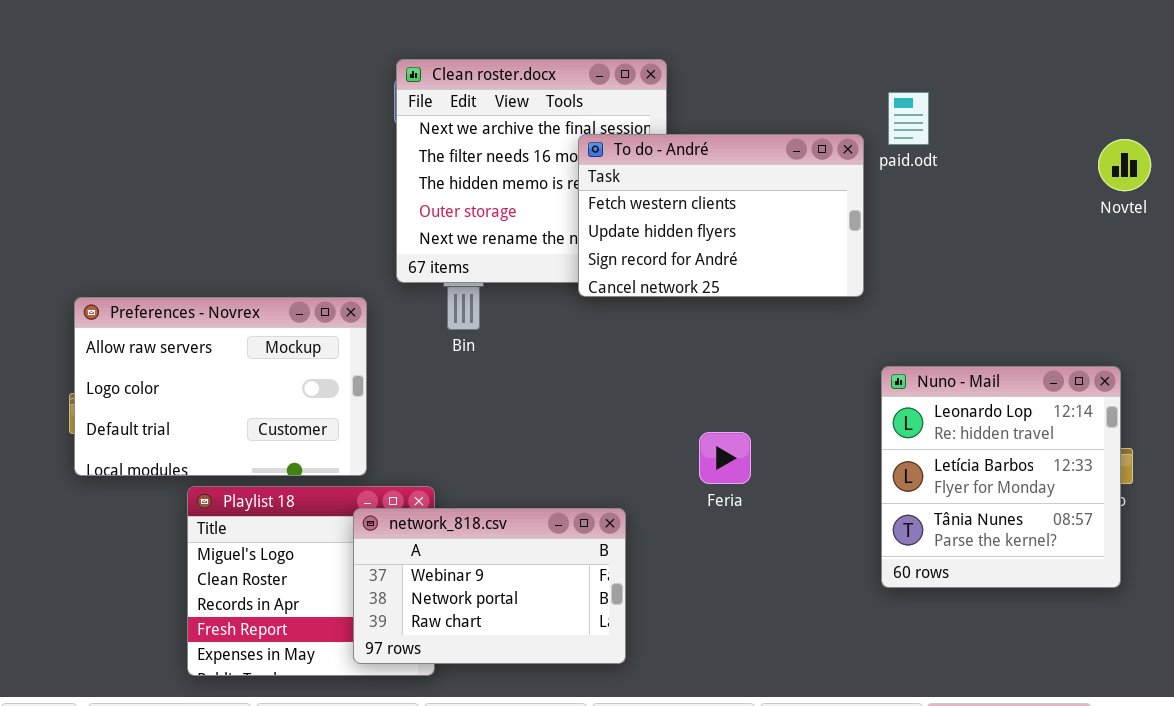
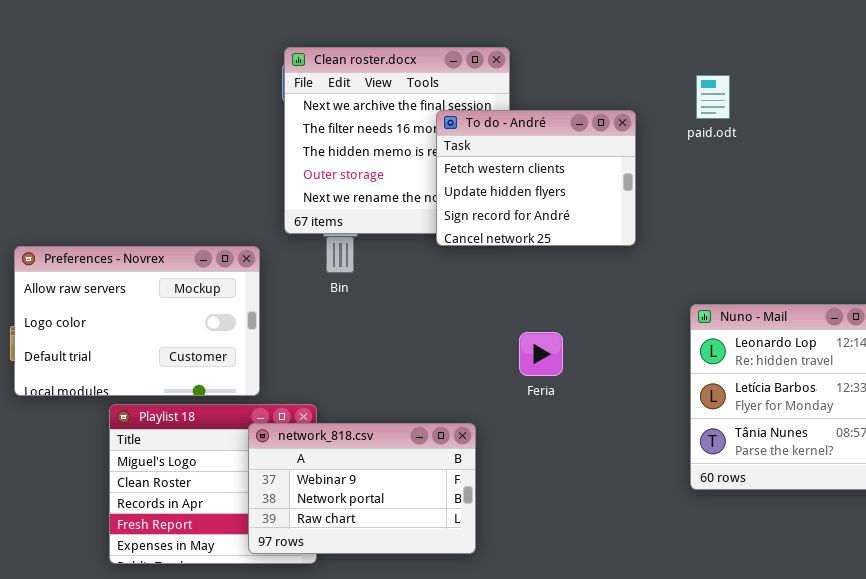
To do - André: [578,134,864,297] -> [436,110,636,246], resized
Feria: [699,432,751,484] -> [519,332,563,376], moved

